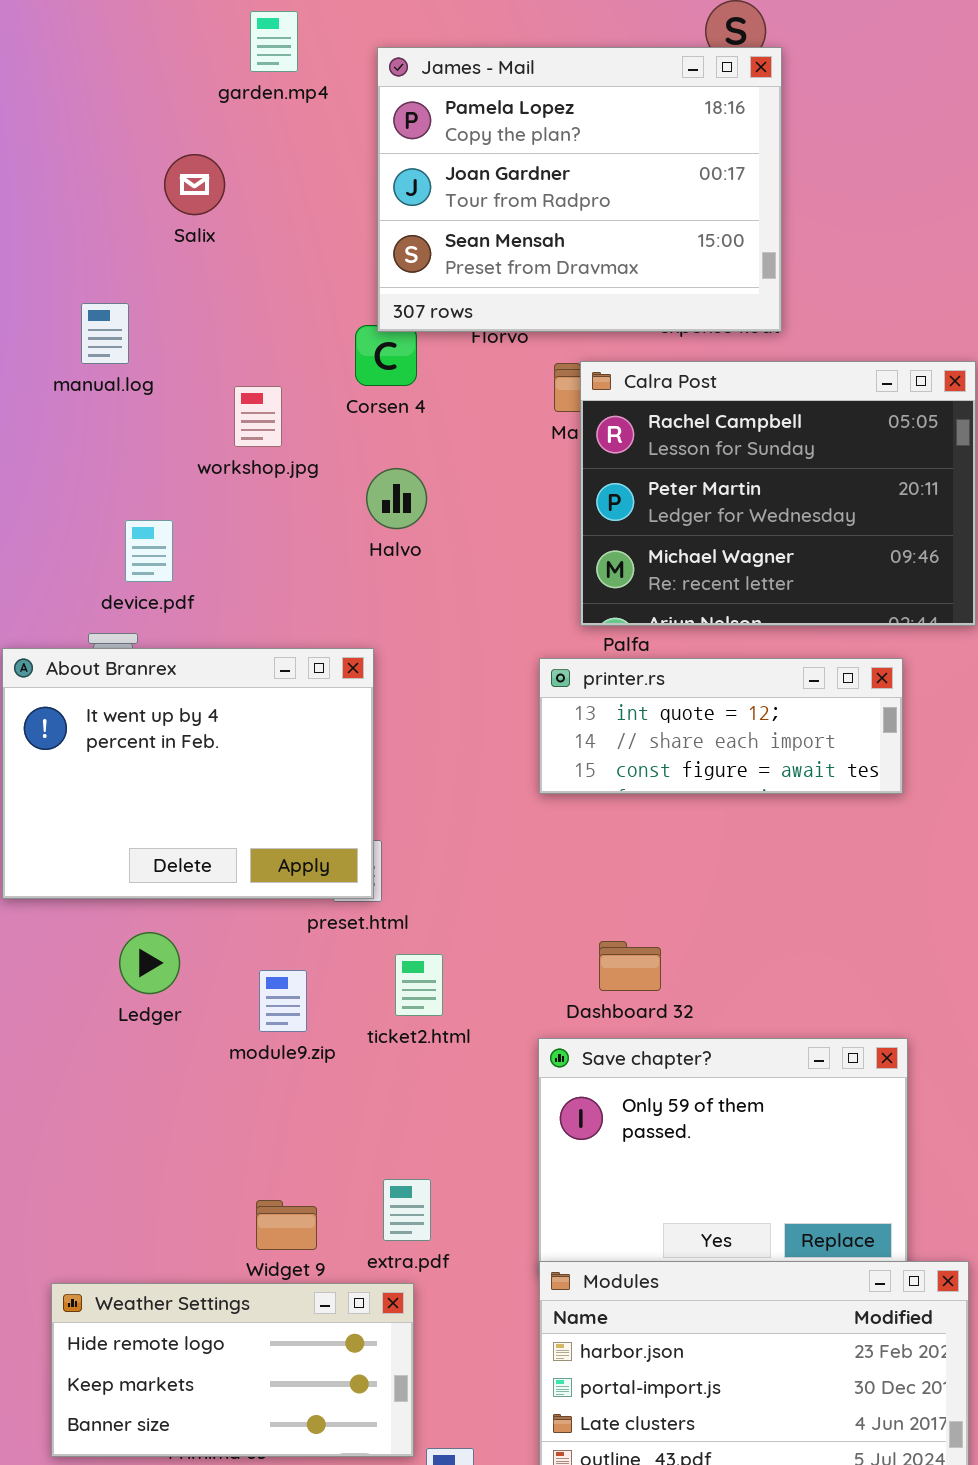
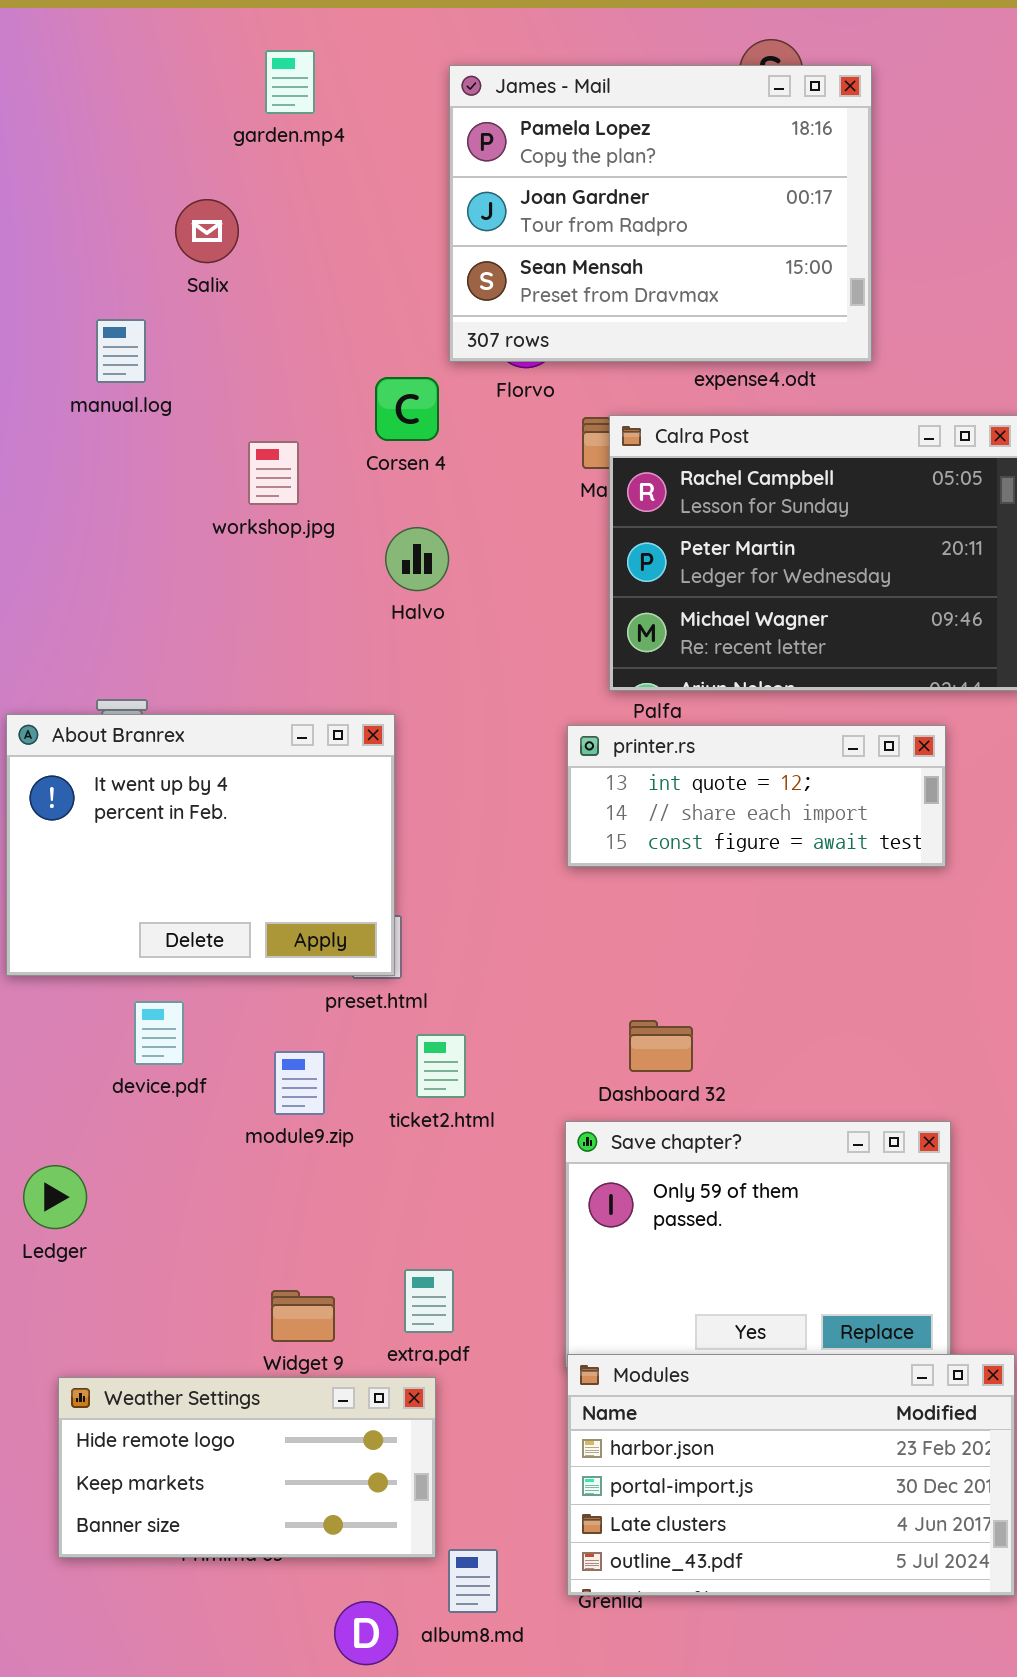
James - Mail: [377,47,782,332] -> [449,65,872,362], moved
manual.log: [81,303,129,364] -> [96,319,146,383], moved
device.pdf: [125,520,173,582] -> [134,1001,184,1065], moved
Ledger: [119,932,180,994] -> [23,1165,87,1229], moved

